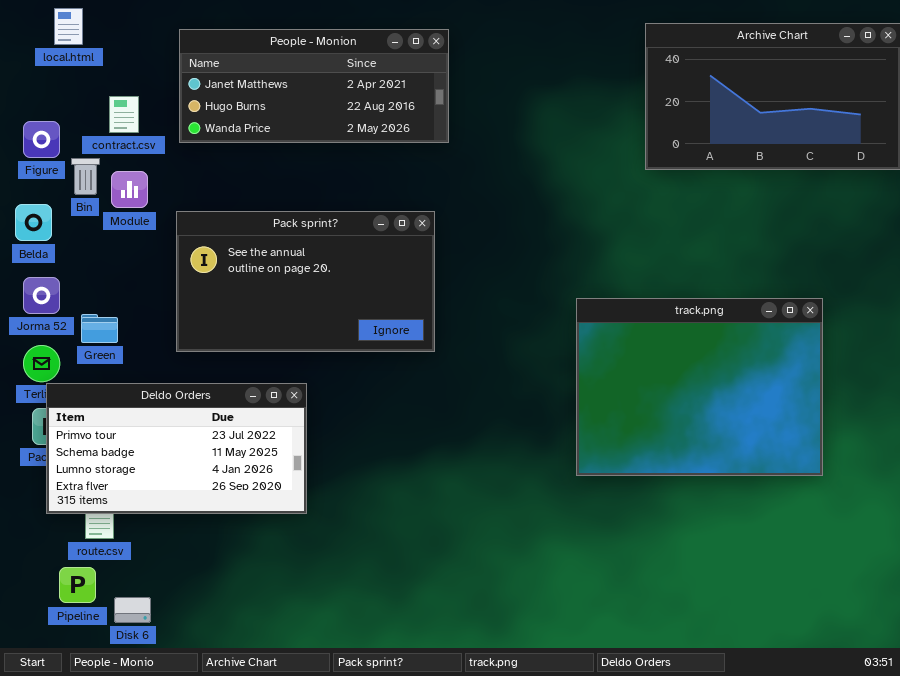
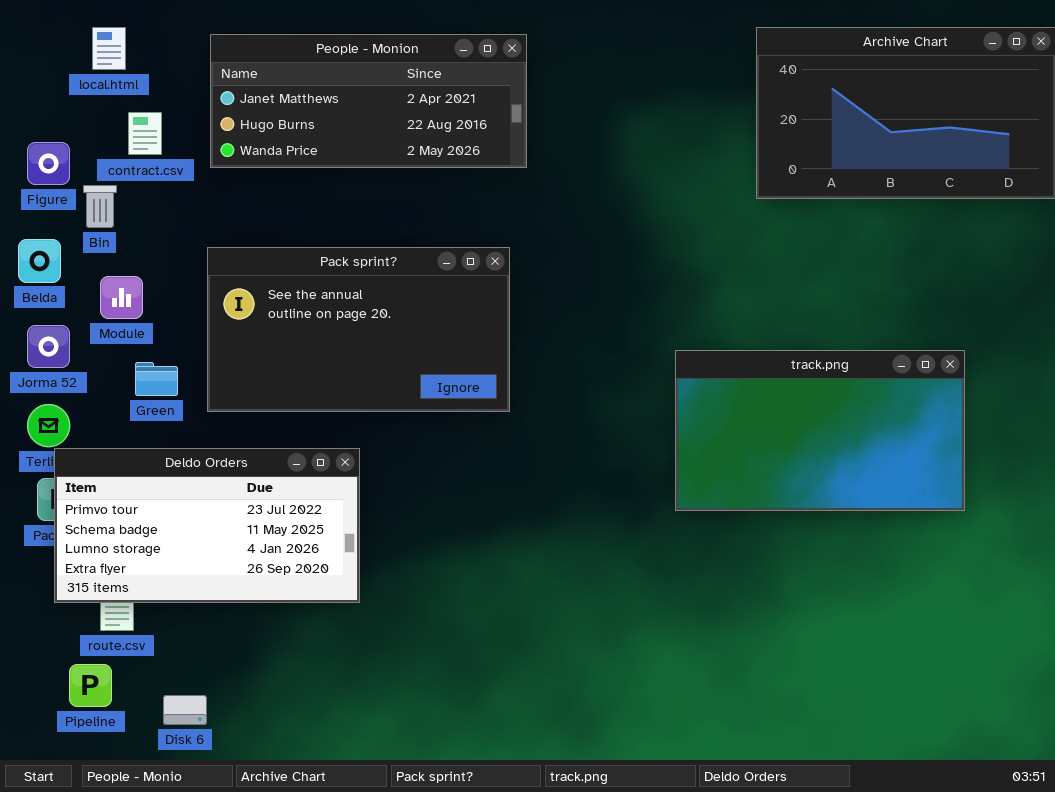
local.html: [54,8,83,45] -> [92,27,126,70], moved
Module: [111,171,148,208] -> [100,276,143,319], moved
track.png: [576,298,823,476] -> [675,350,965,511], resized
Green: [81,314,118,343] -> [135,362,178,396], moved
Disk 6: [114,597,151,623] -> [163,695,207,725], moved

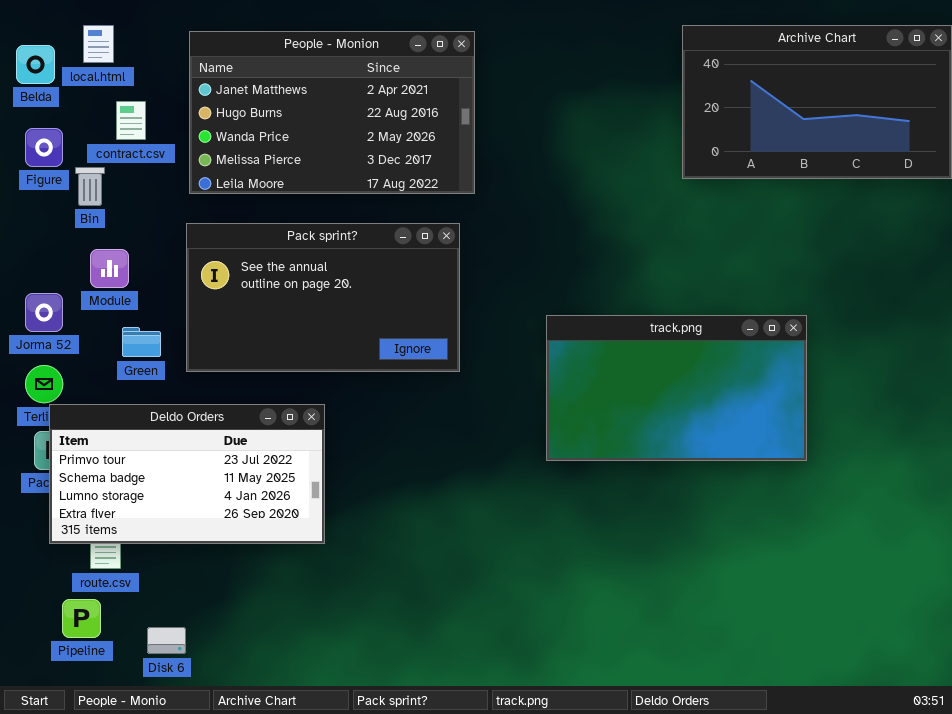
People - Monion: [210,34,527,168] -> [189,31,475,194], resized
Belda: [18,239,61,283] -> [16,45,55,84], moved
track.png: [675,350,965,511] -> [546,315,807,461], moved

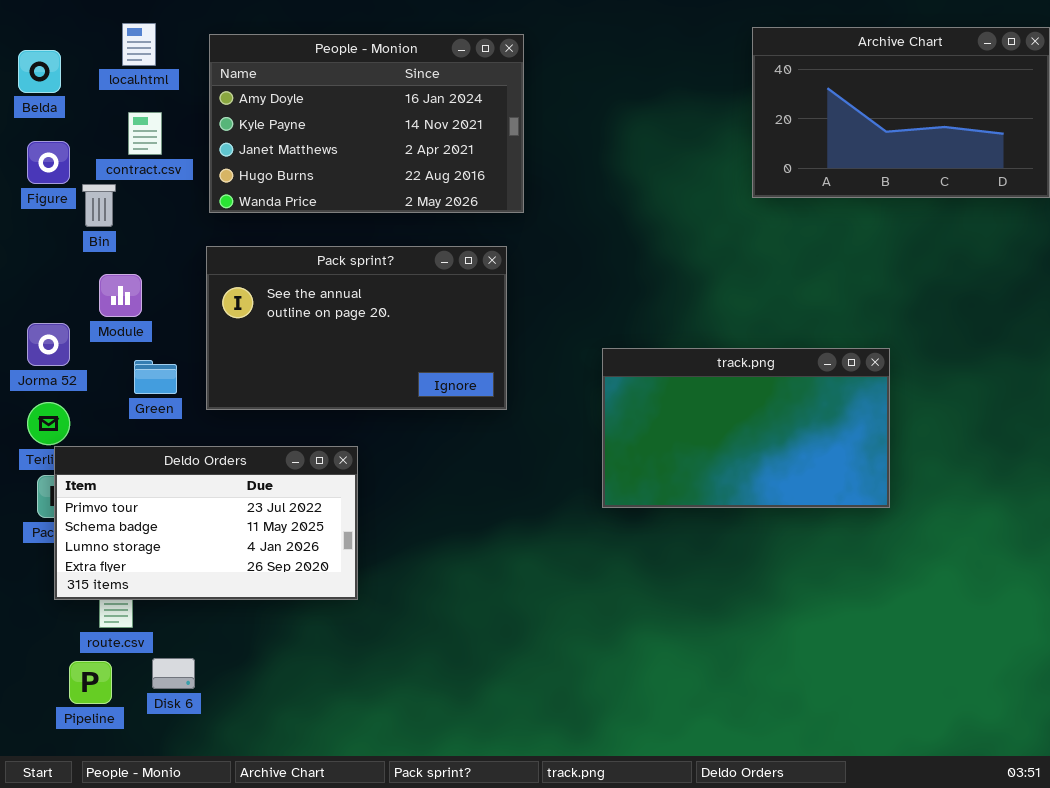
local.html: [83,25,114,63] -> [122,23,156,66], moved
People - Monion: [189,31,475,194] -> [209,34,524,213], scrolled up 2 rows
Disk 6: [147,627,186,654] -> [152,658,195,689], moved

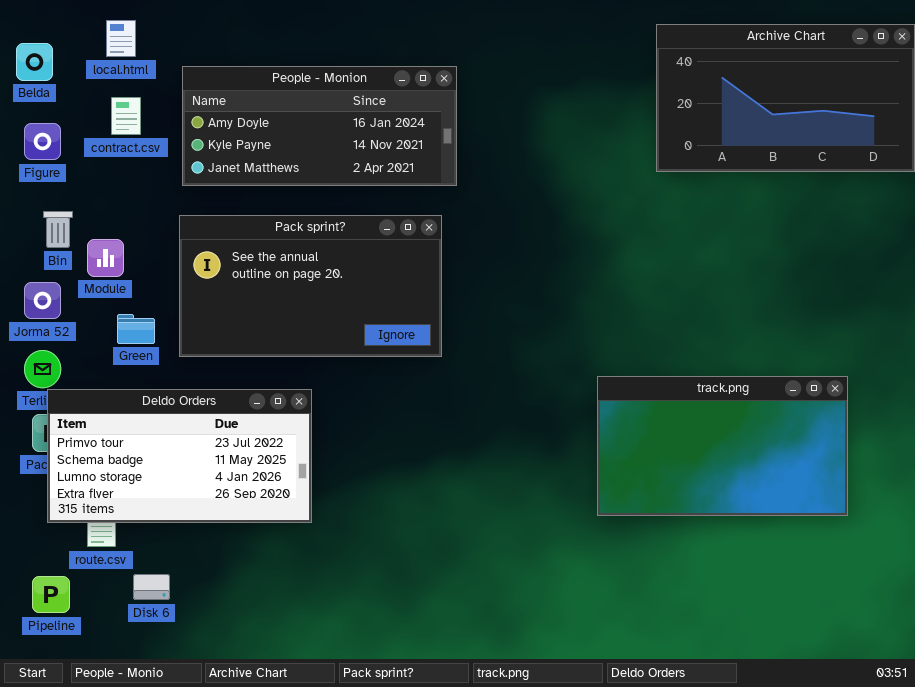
People - Monion: [209,34,524,213] -> [182,66,457,186], resized
Bin: [82,184,116,227] -> [43,211,73,248], moved
track.png: [602,348,890,508] -> [597,376,848,516], moved
Pipeline: [69,661,112,704] -> [32,576,70,613], moved

